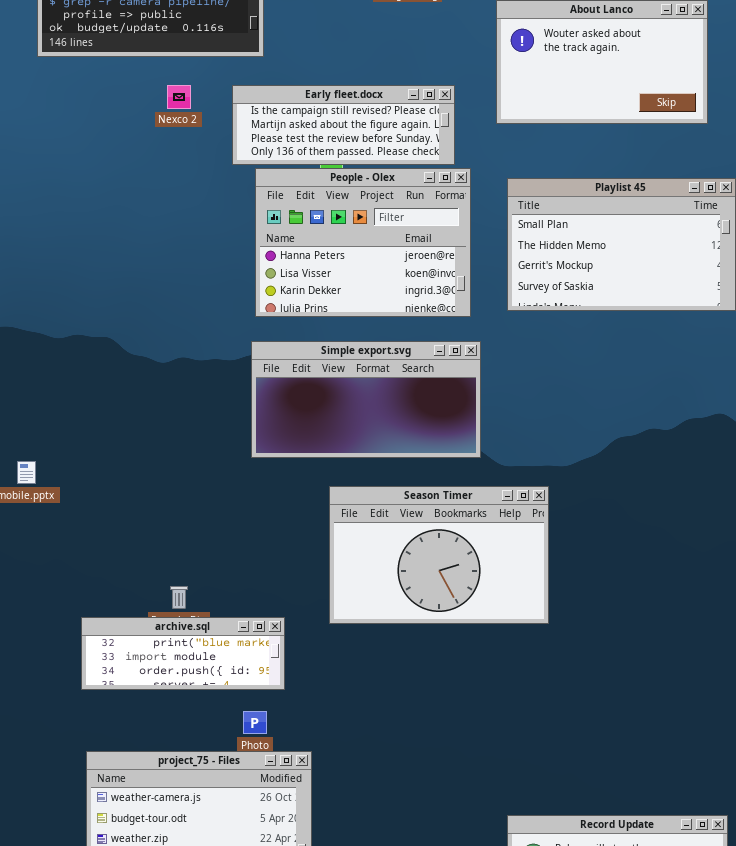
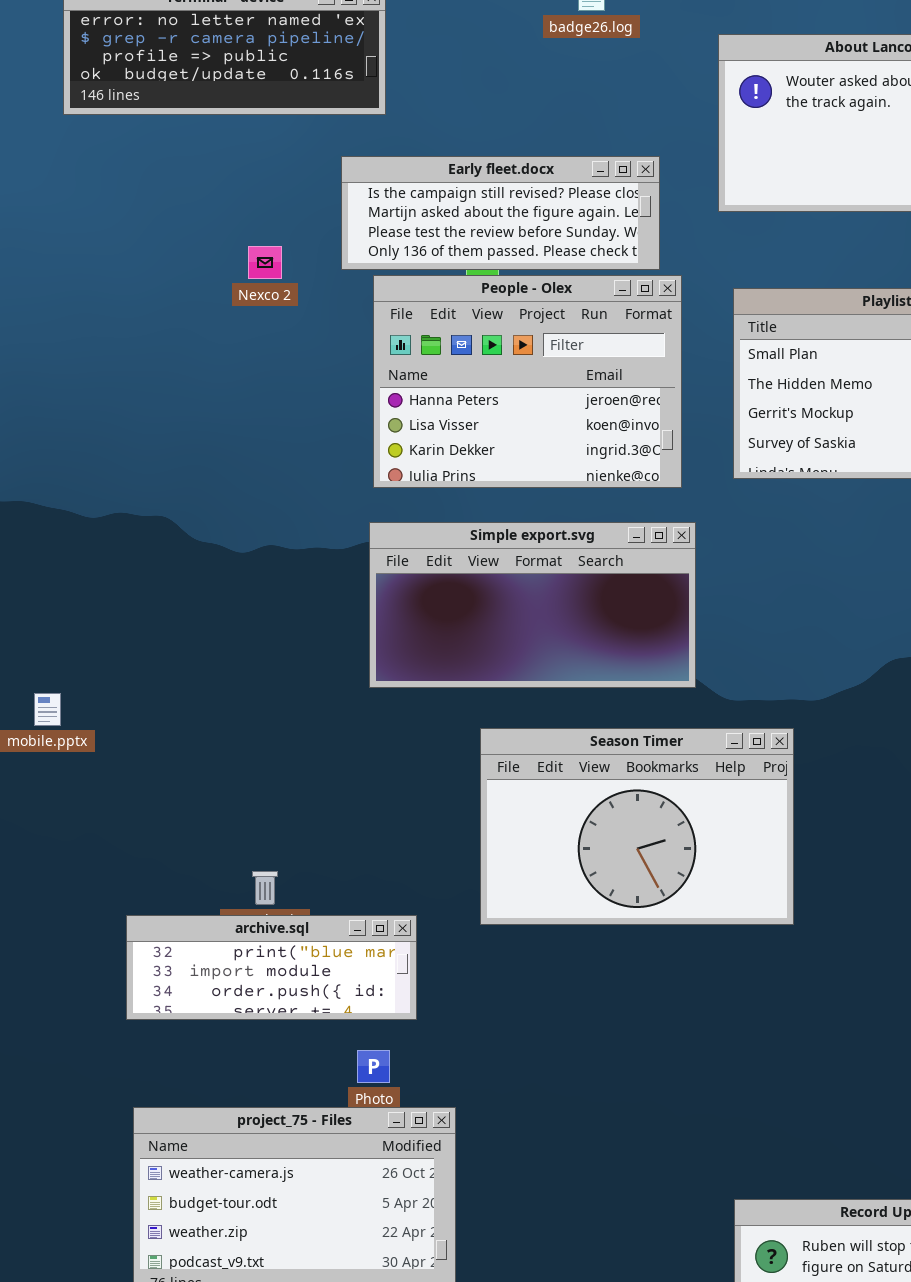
Nexco 2: [167,85,191,109] -> [248,246,282,279], moved

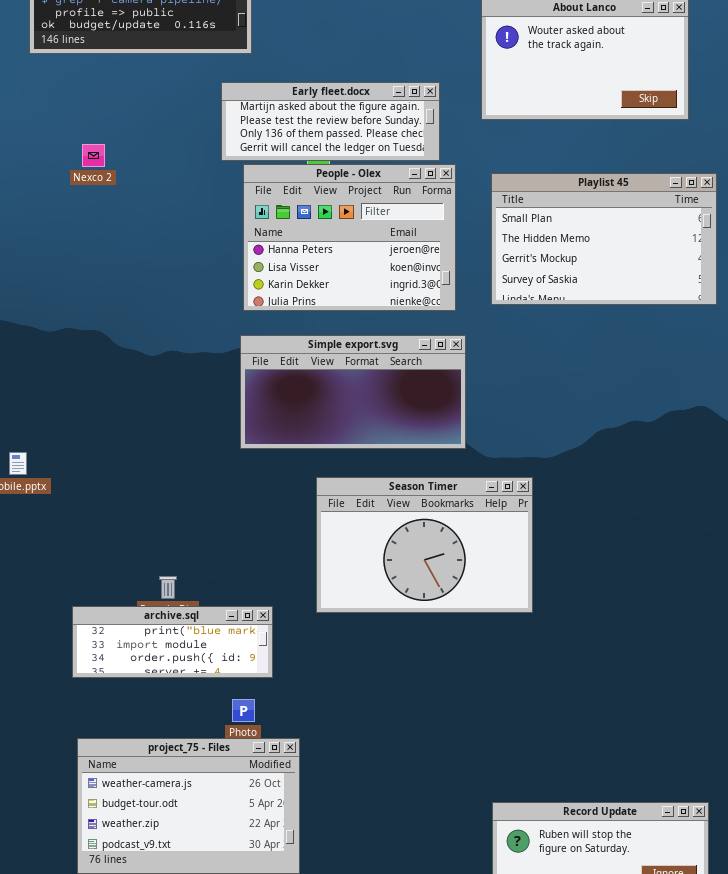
Early fleet.docx: [341,156,660,270] -> [221,82,440,161], scrolled down 1 row
Nexco 2: [248,246,282,279] -> [82,144,105,167], moved

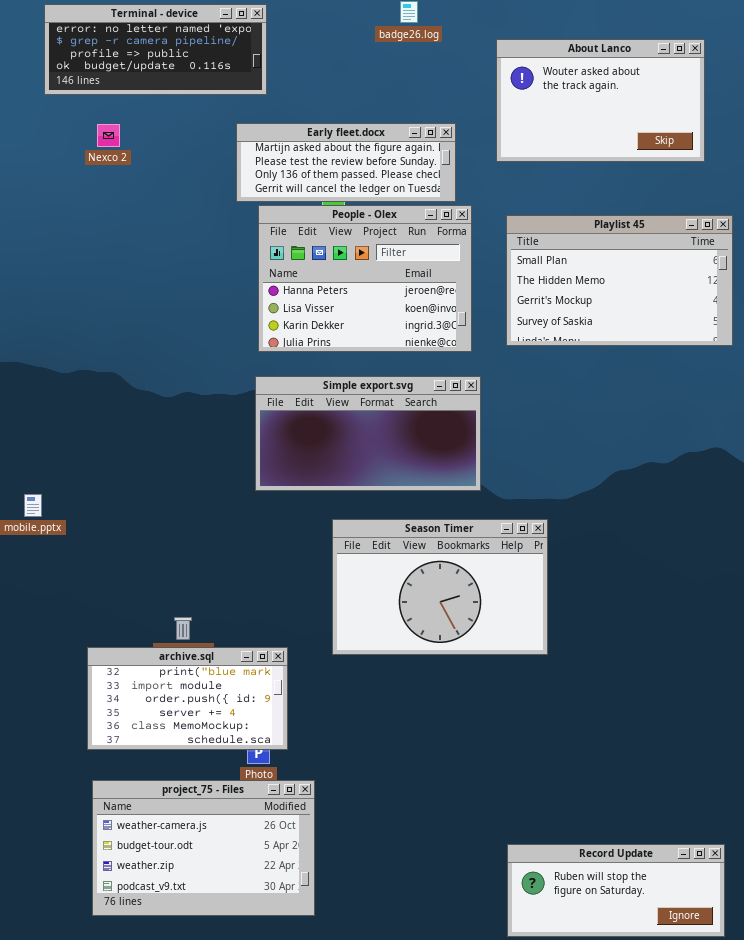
Nexco 2: [82,144,105,167] -> [97,124,120,147], moved
archive.sql: [72,606,273,678] -> [87,647,288,750], resized

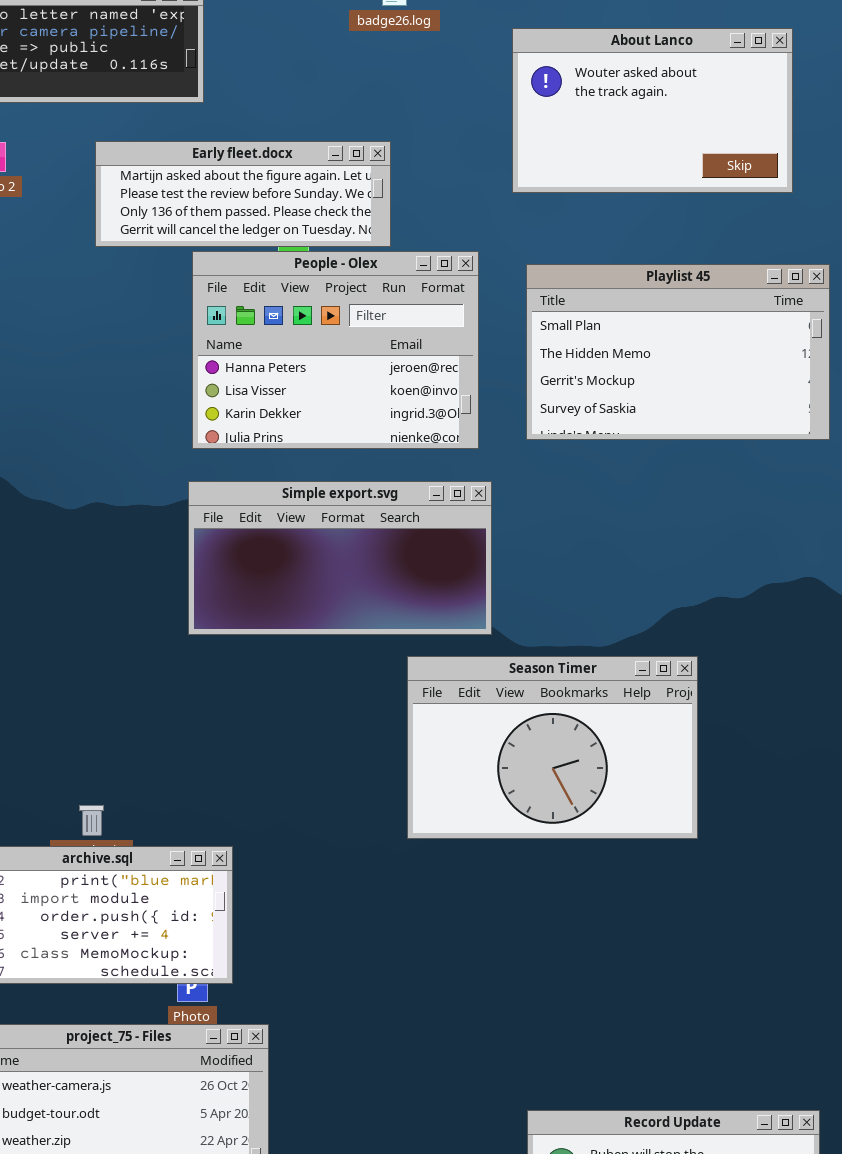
Early fleet.docx: [236,123,456,202] -> [95,141,391,247], moved
Season Timer: [332,519,548,655] -> [407,656,698,839], moved

